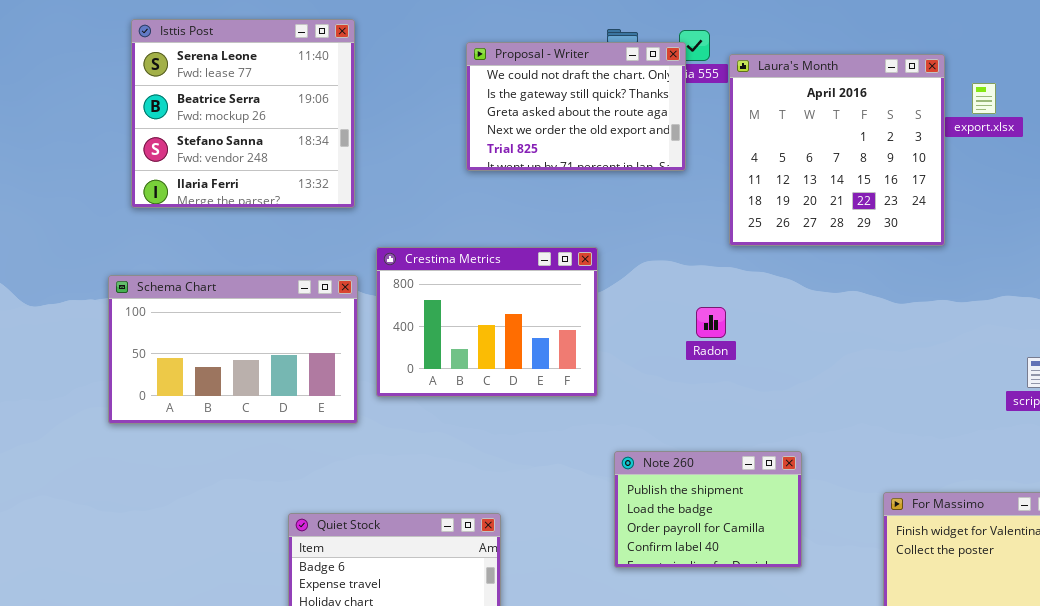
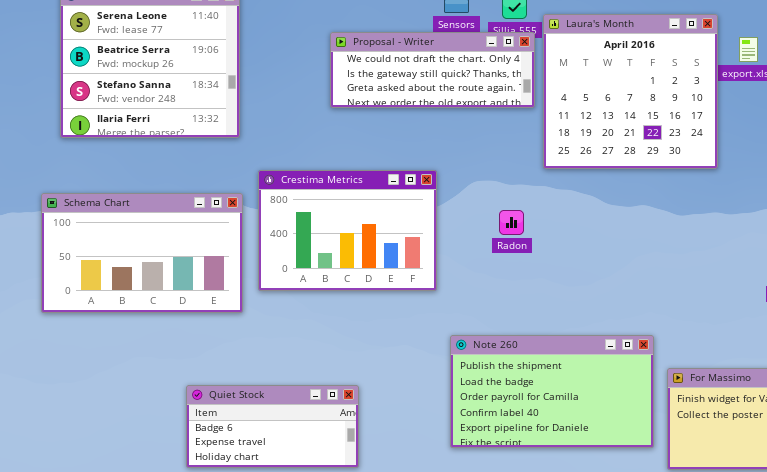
Proposal - Writer: [466,42,686,171] -> [330,32,535,108], resized
Radon: [696,307,726,338] -> [499,210,524,235], moved
Note 260: [614,451,802,568] -> [450,335,654,448], resized

